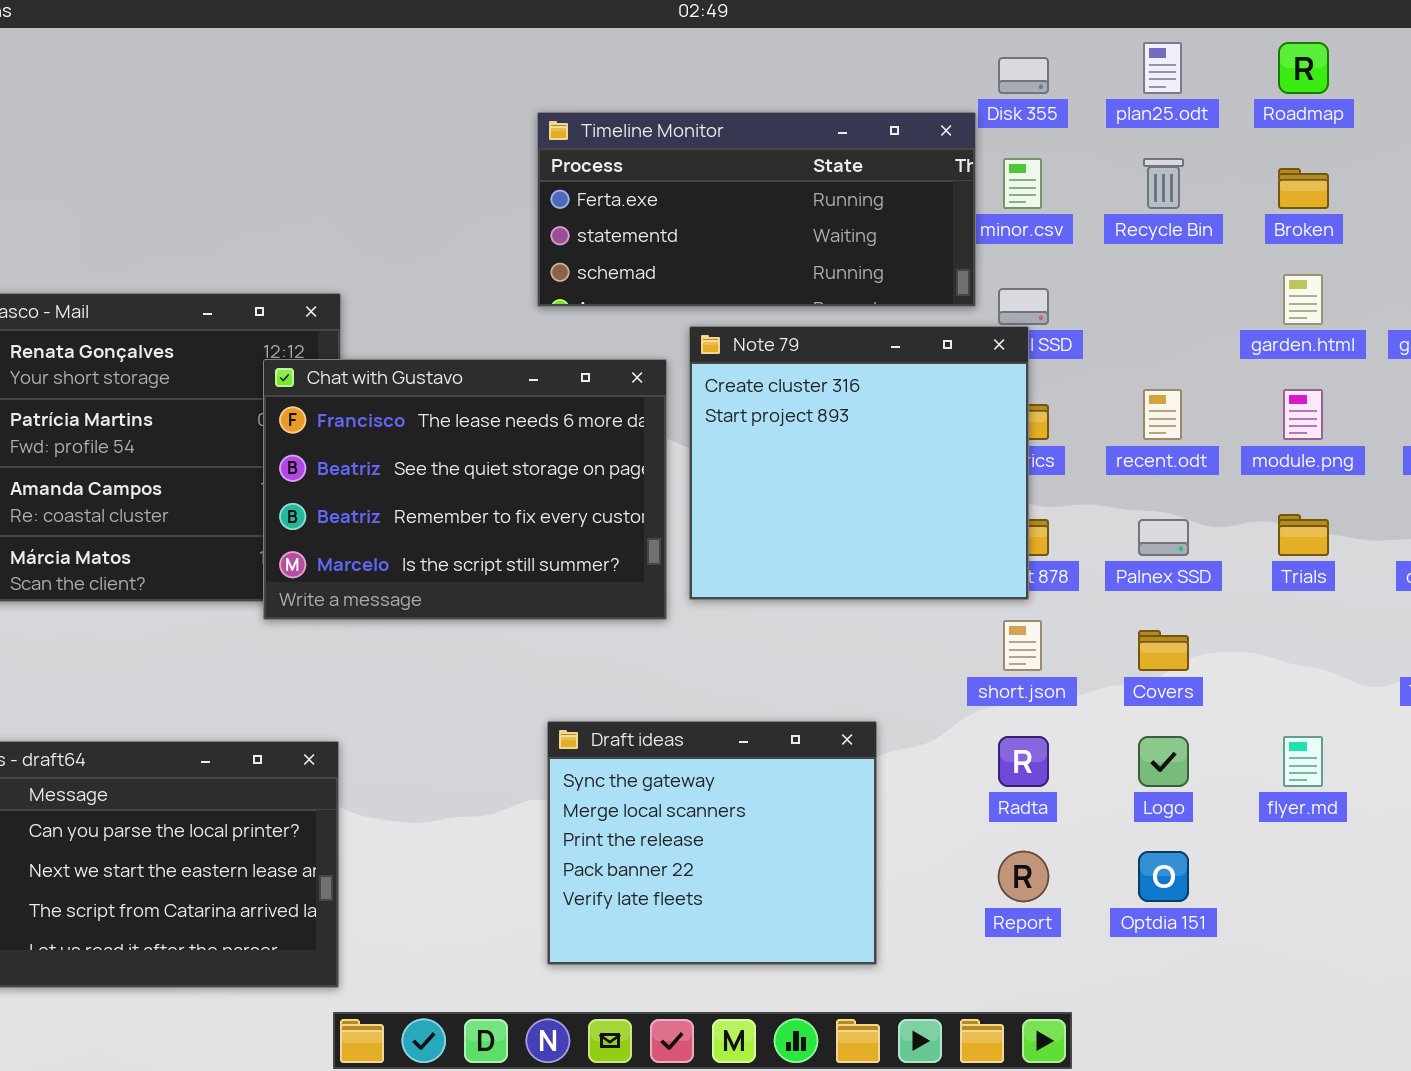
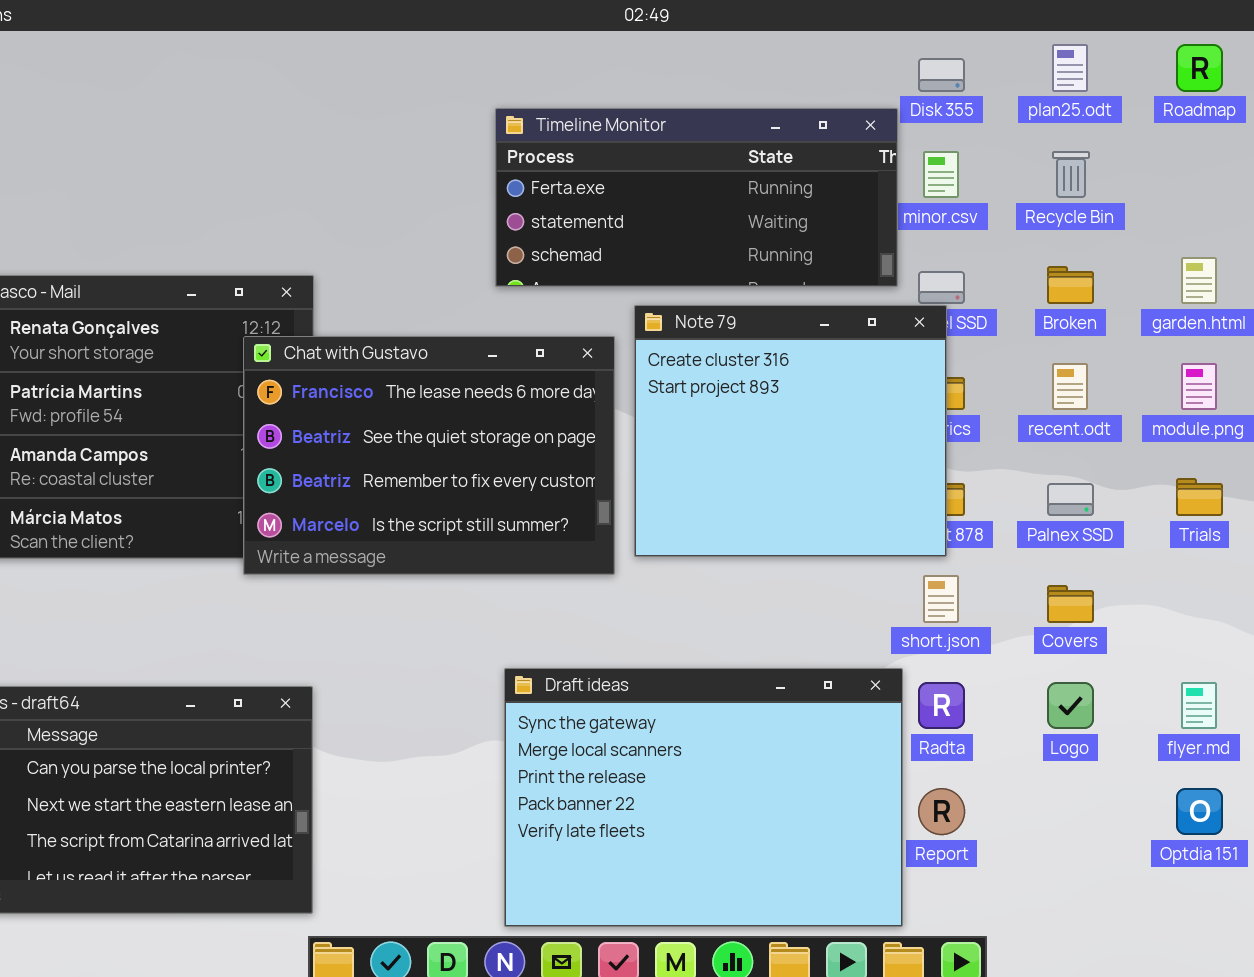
Broken: [1278,168,1329,209] -> [1047,266,1094,304], moved
Draft ideas: [547,721,877,965] -> [504,668,903,927], resized
Optdia 151: [1138,851,1189,902] -> [1176,788,1223,835], moved

